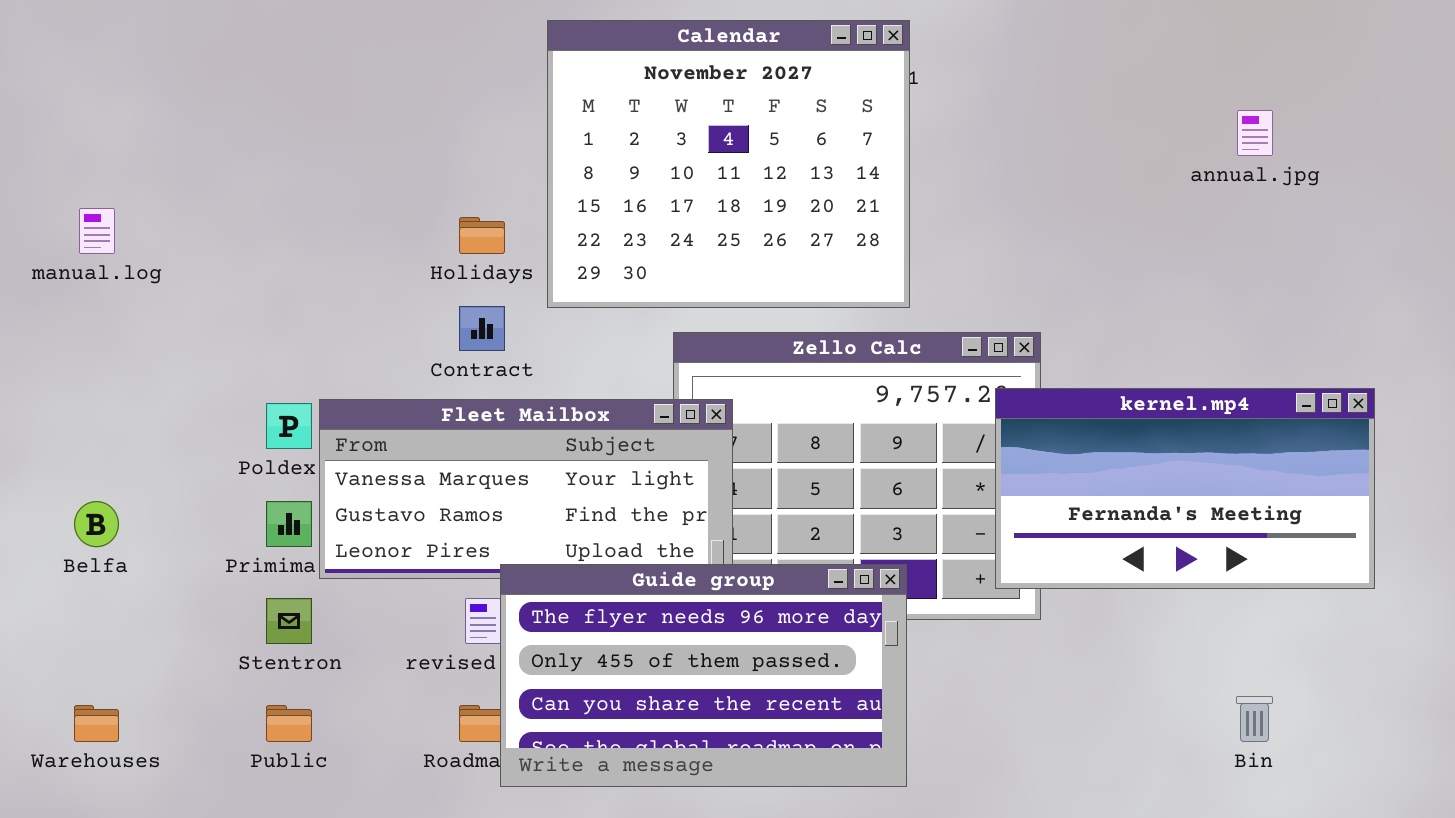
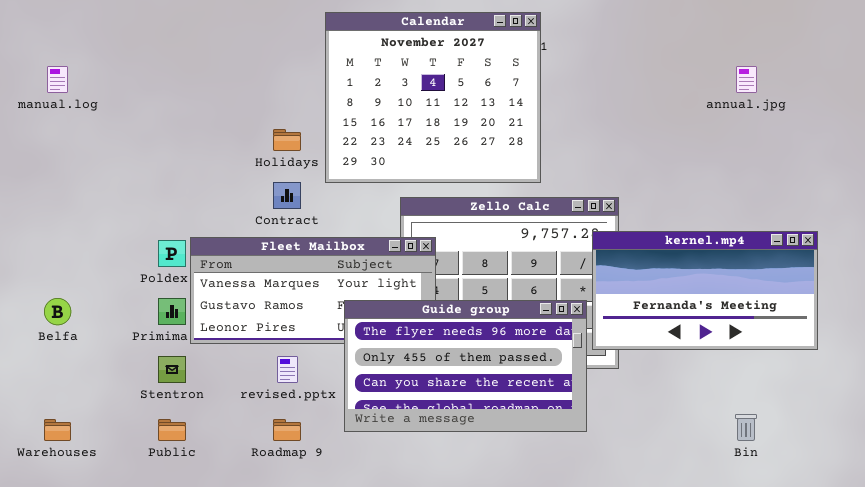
manual.log: [79,208,115,254] -> [47,66,68,93], moved
Guide group: [500,564,907,787] -> [344,300,587,432], moved

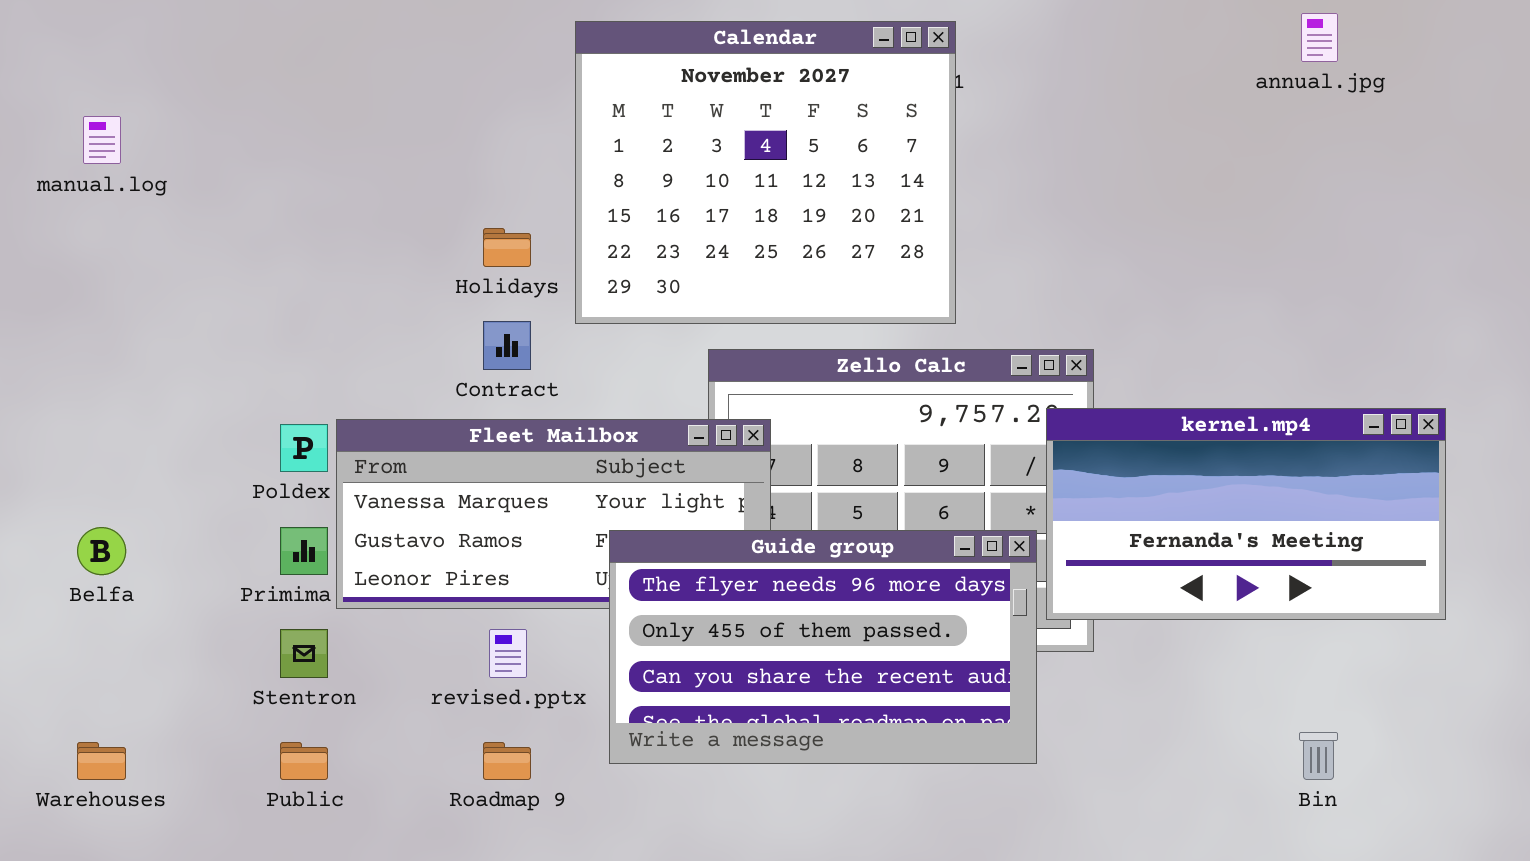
annual.jpg: [736,66,757,93] -> [1301,13,1338,62], moved

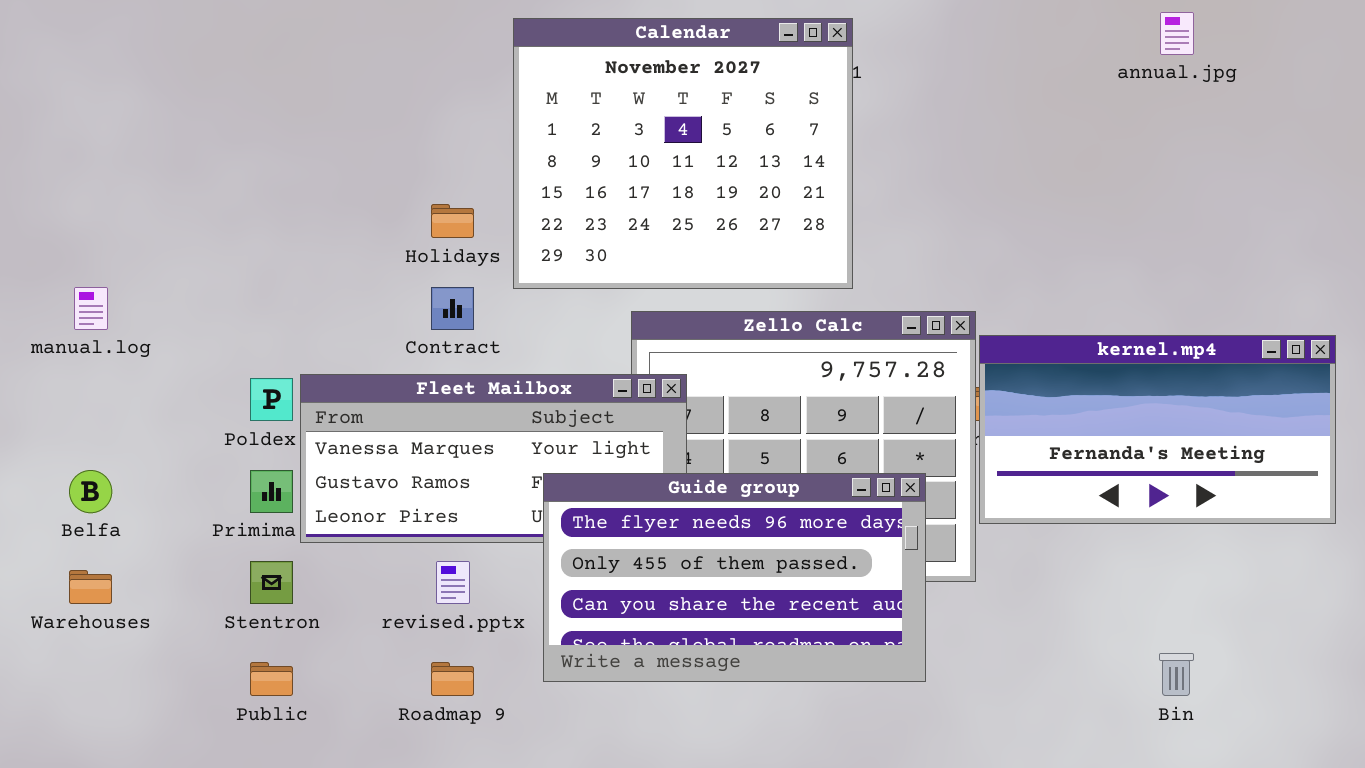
manual.log: [83,116,121,164] -> [74,287,108,330], moved
kernel.mp4: [1046,408,1446,620] -> [979,335,1336,524], moved
Warehouses: [77,742,126,780] -> [69,570,112,604], moved

